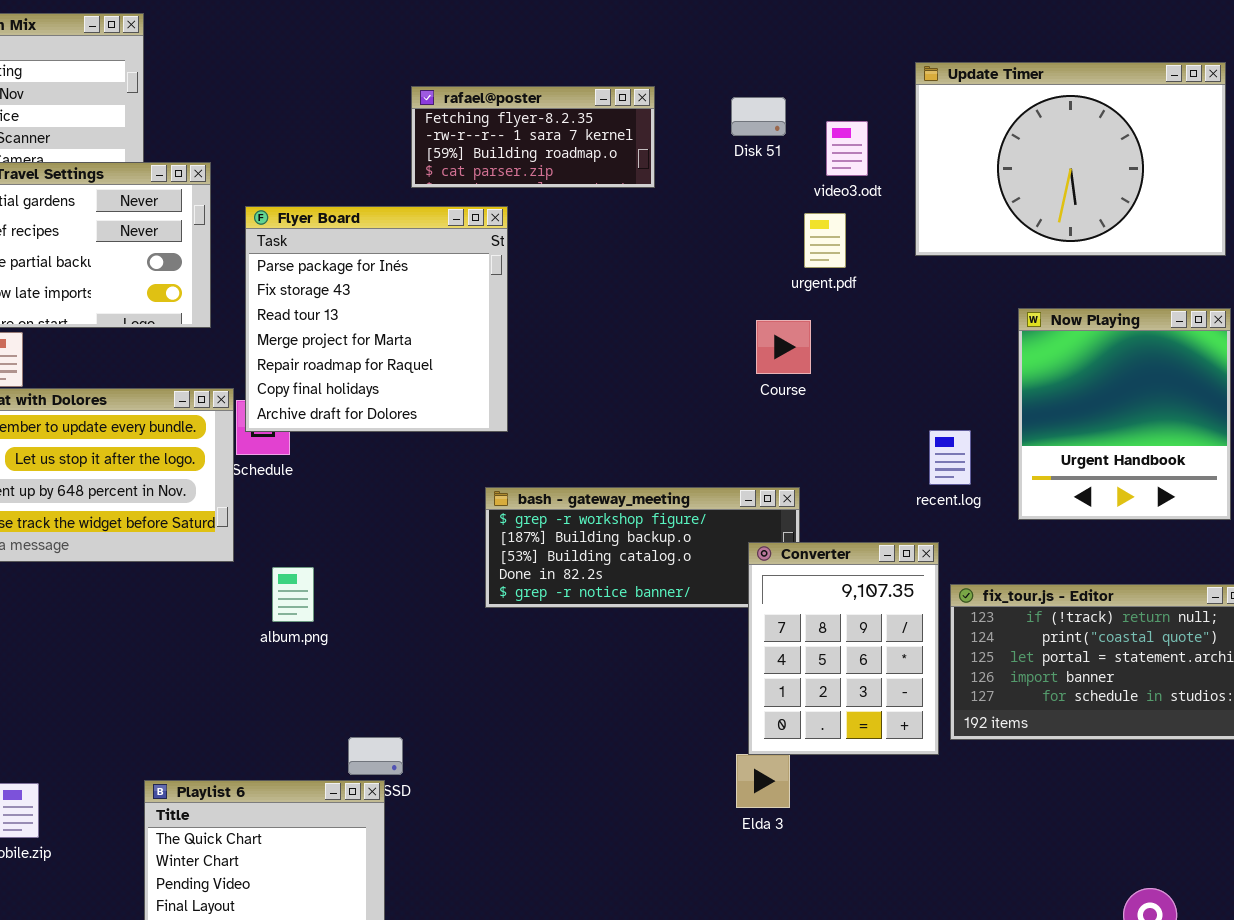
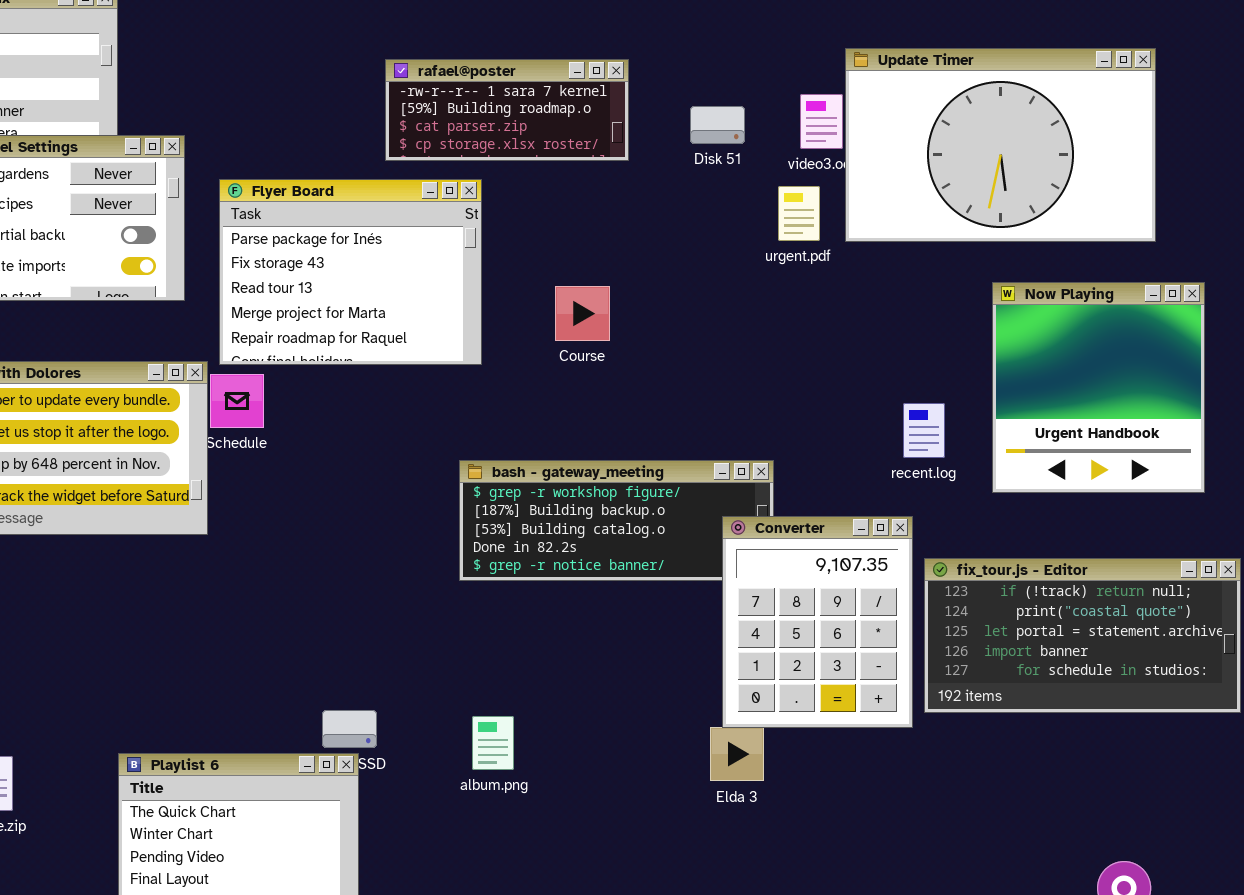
Update Timer: [915,62,1226,256] -> [845,48,1156,242], moved
rafael@poster: [411,86,655,188] -> [385,59,629,161], scrolled down 1 row
Disk 51: [731,97,786,136] -> [690,106,745,144], moved
Flyer Board: [245,206,508,432] -> [219,179,482,365], resized
Course: [756,320,811,374] -> [555,286,610,341], moved
album.png: [272,567,314,622] -> [472,716,514,770], moved

